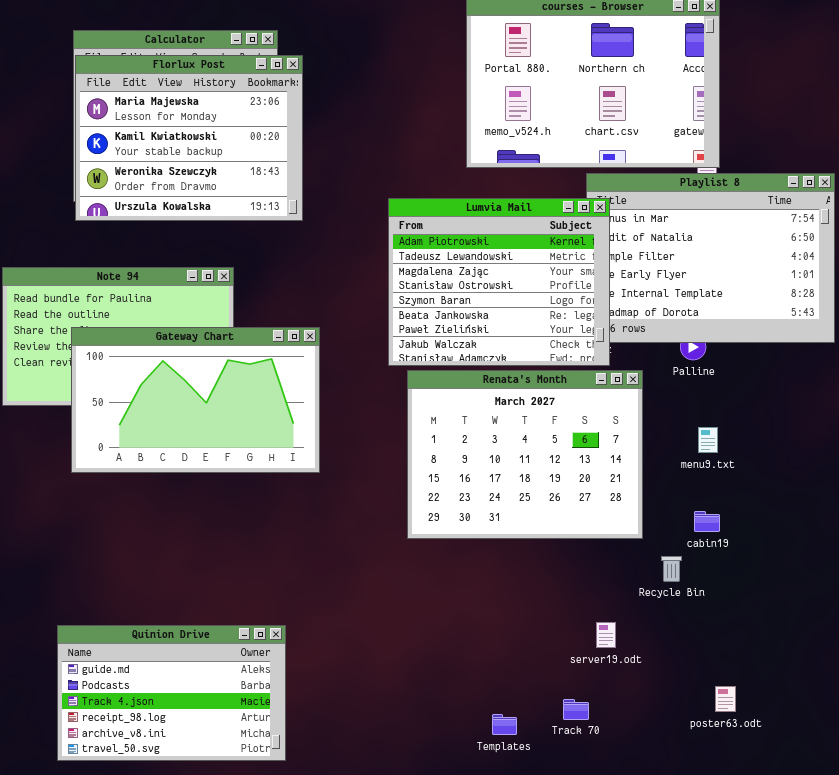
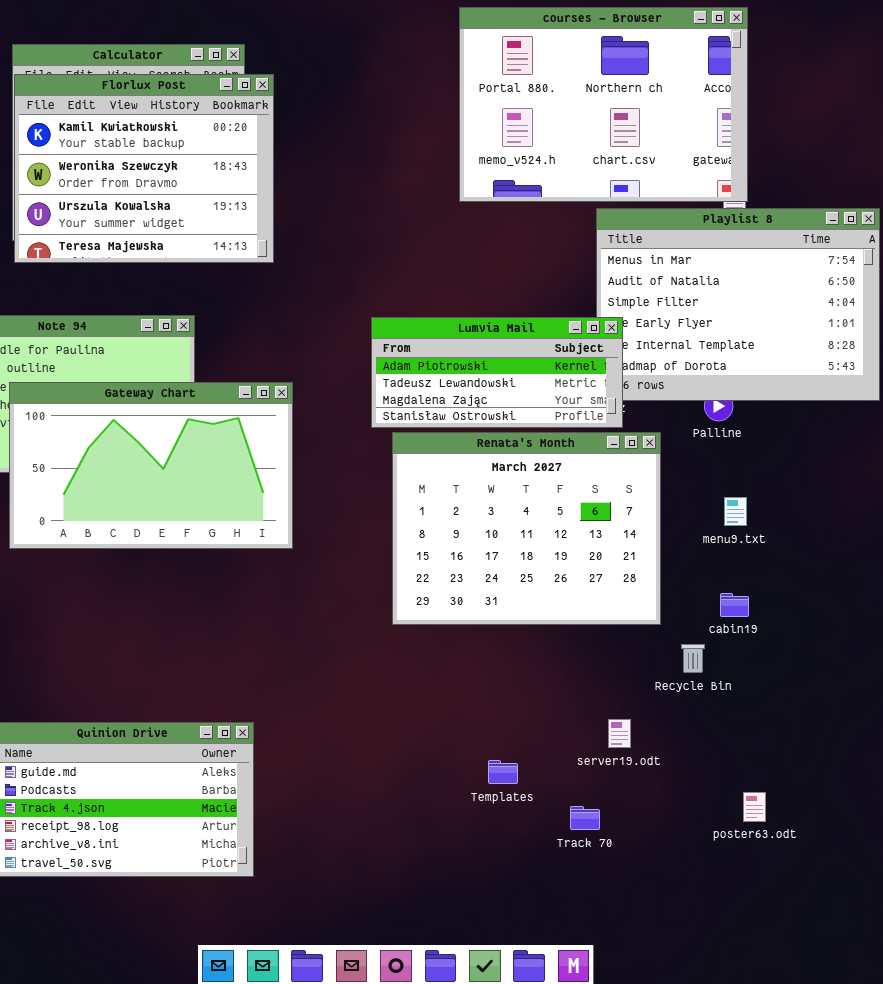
Florlux Post: [75,55,303,221] -> [14,74,274,263], scrolled down 1 row
Lumvia Mail: [388,198,610,366] -> [371,317,623,428], resized
Templates: [492,714,517,735] -> [488,760,518,784], moved

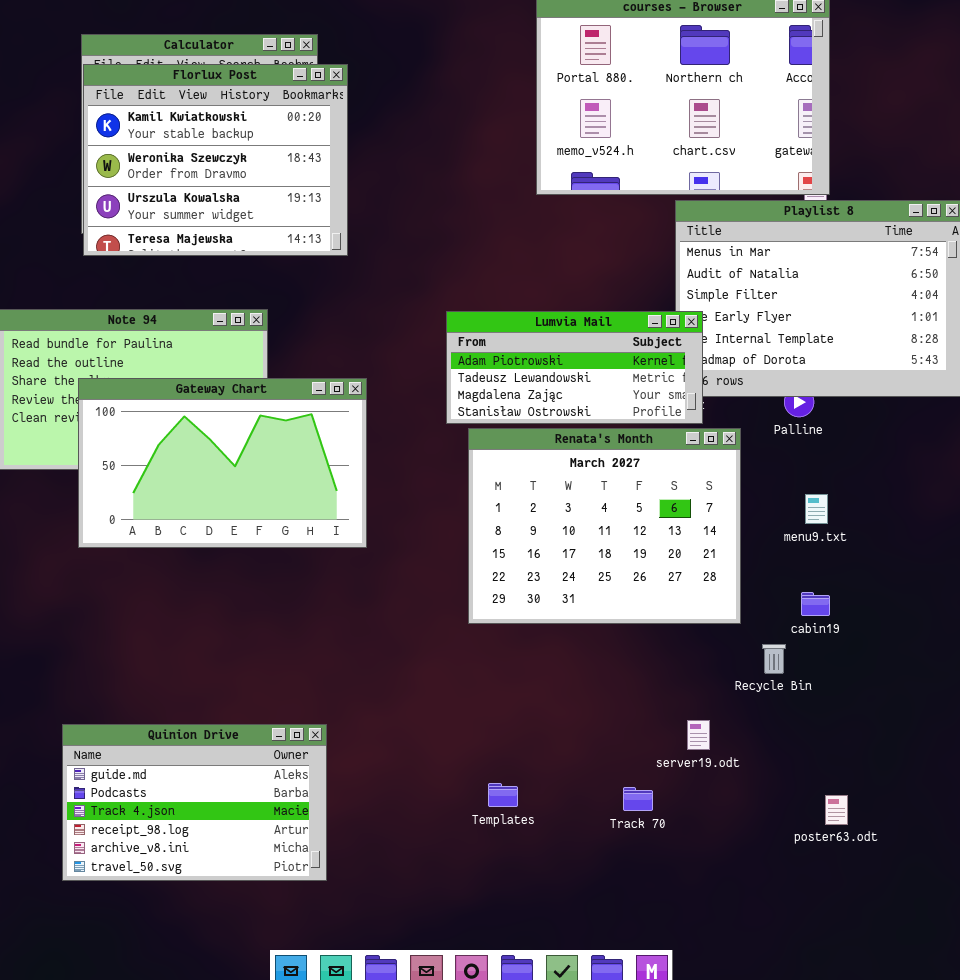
Templates: [488,760,518,784] -> [488,783,518,807], moved
Track 70: [570,806,600,830] -> [623,787,653,811], moved

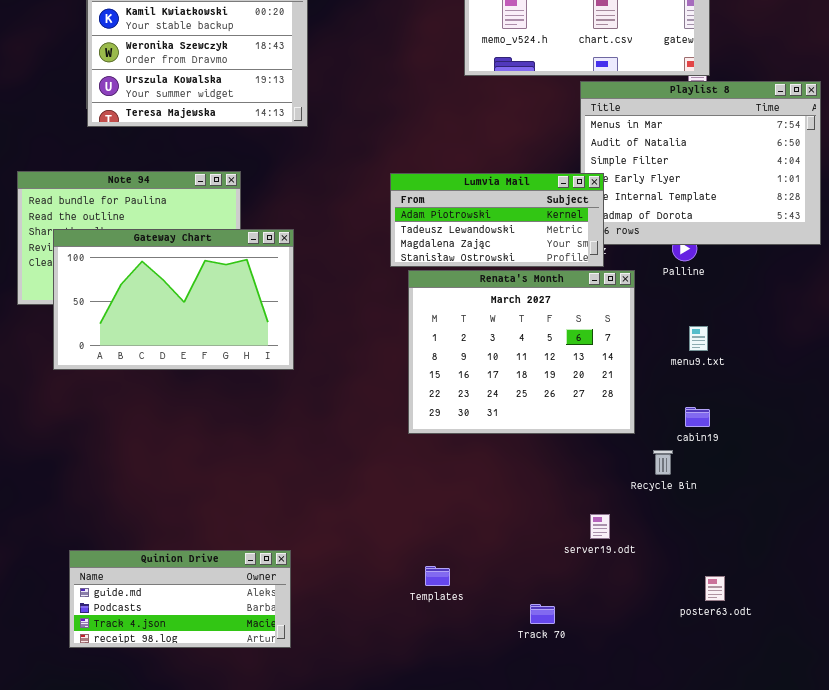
Gateway Chart: [78,378,367,548] -> [53,229,294,370], moved
Quinion Drive: [62,724,327,881] -> [69,550,291,648], resized
Track 70: [623,787,653,811] -> [530,604,555,624], moved

